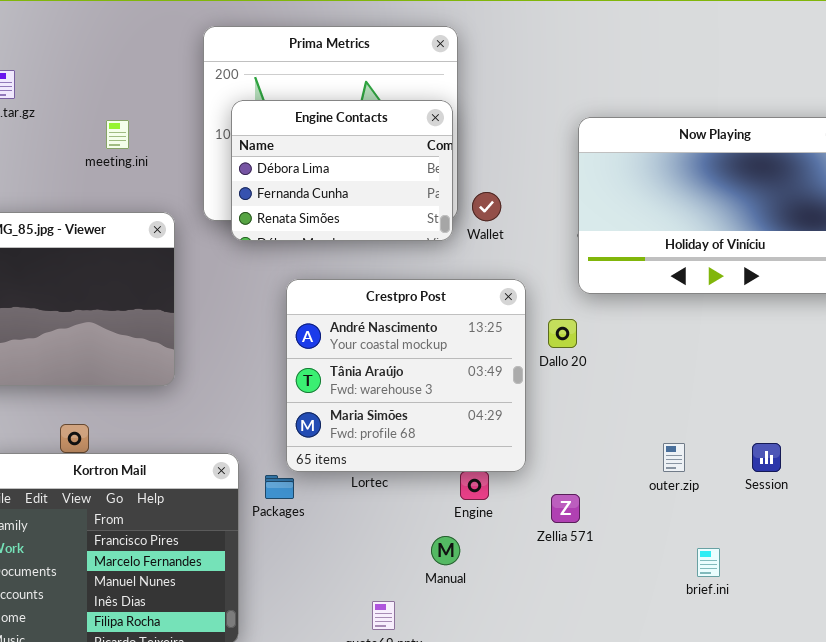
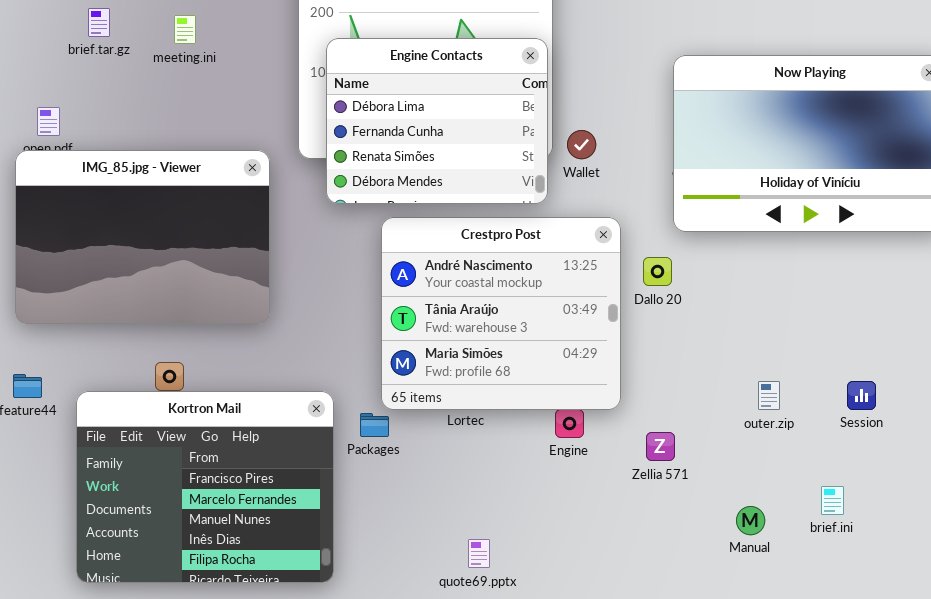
Engine Contacts: [231,100,453,241] -> [326,38,548,204], resized
meeting.ini: [106,120,129,149] -> [174,15,196,44], moved
Manual: [431,536,460,565] -> [736,506,765,535], moved
brief.ini: [697,548,720,577] -> [821,486,844,515], moved

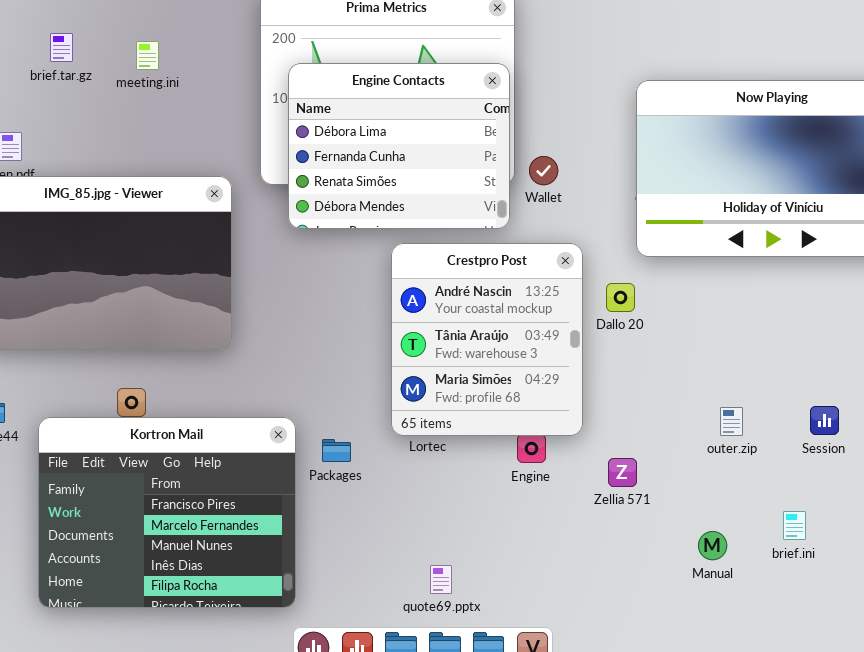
Crestpro Post: [381,217,621,410] -> [391,243,583,436], resized

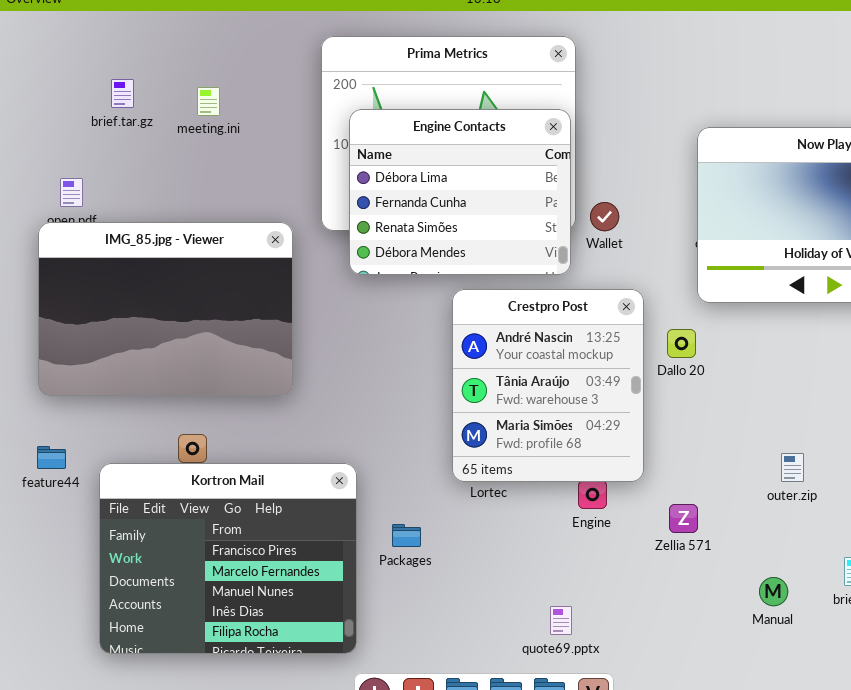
Packages: [322,439,351,462] -> [392,524,421,547], moved
quote69.pptx: [430,565,452,594] -> [550,606,572,635], moved

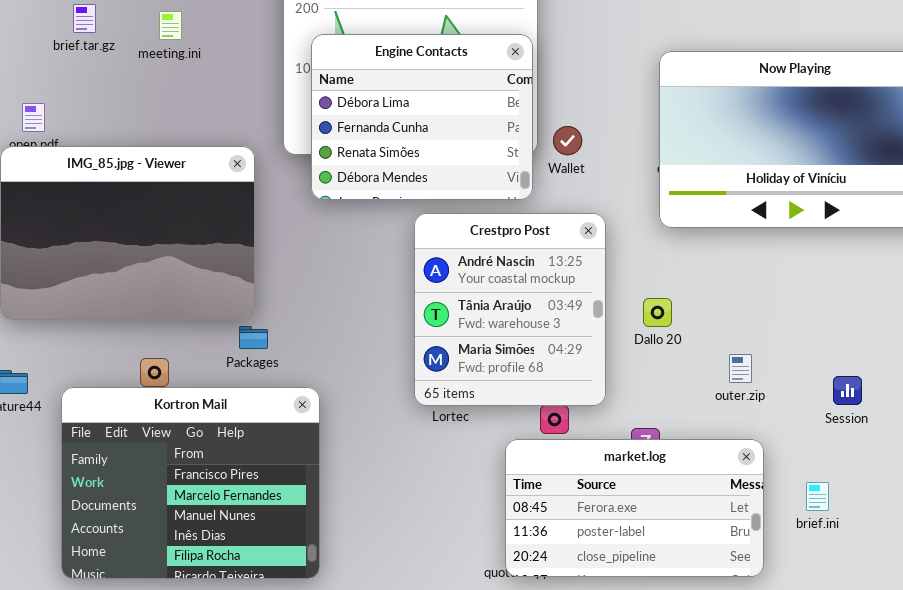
Dallo 20: [667,329,696,358] -> [643,298,672,327], moved
outer.zip: [781,453,804,482] -> [729,354,752,383], moved
market.log: none -> [505,439,764,577], opened
Packages: [392,524,421,547] -> [239,326,268,349], moved

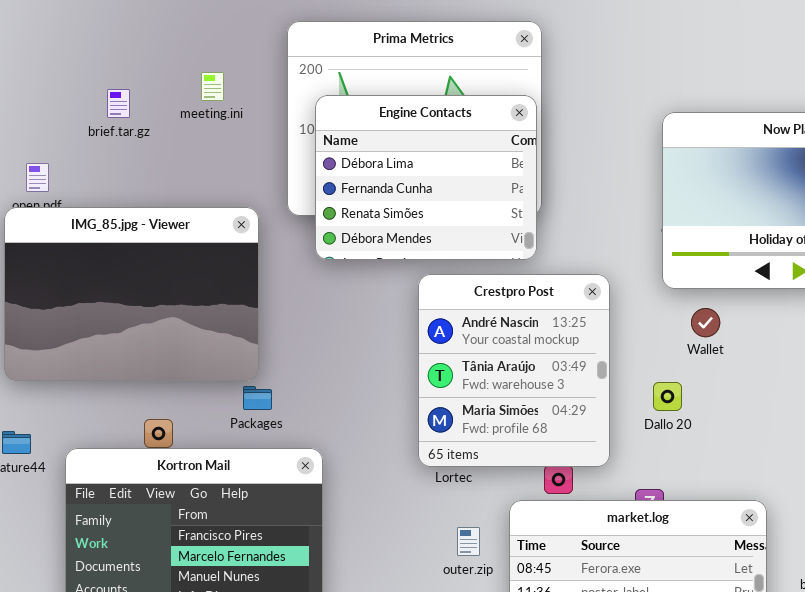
brief.tar.gz: [73,4,96,33] -> [107,89,130,118], moved
meeting.ini: [159,11,182,40] -> [201,72,224,101], moved
Wallet: [553,126,582,155] -> [691,308,720,337], moved
Dallo 20: [643,298,672,327] -> [653,382,682,411], moved
outer.zip: [729,354,752,383] -> [457,527,480,556], moved

